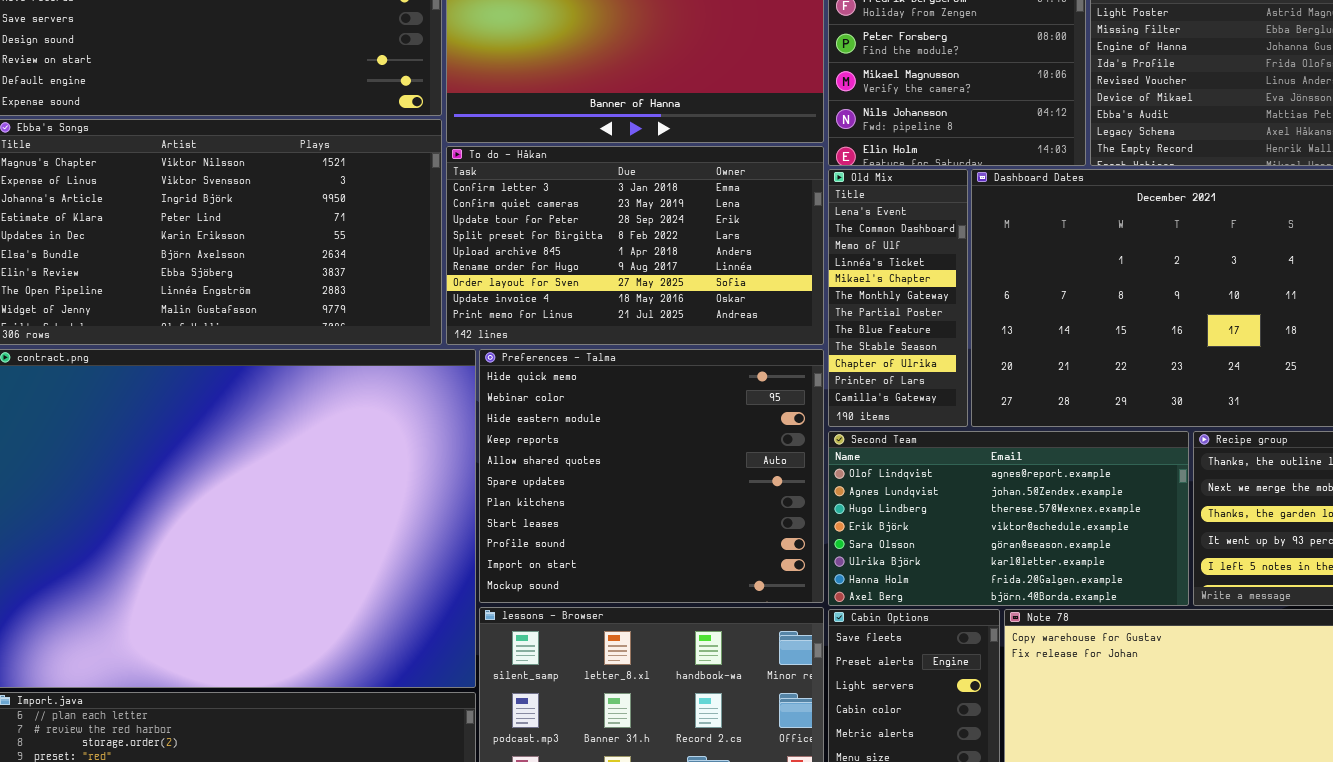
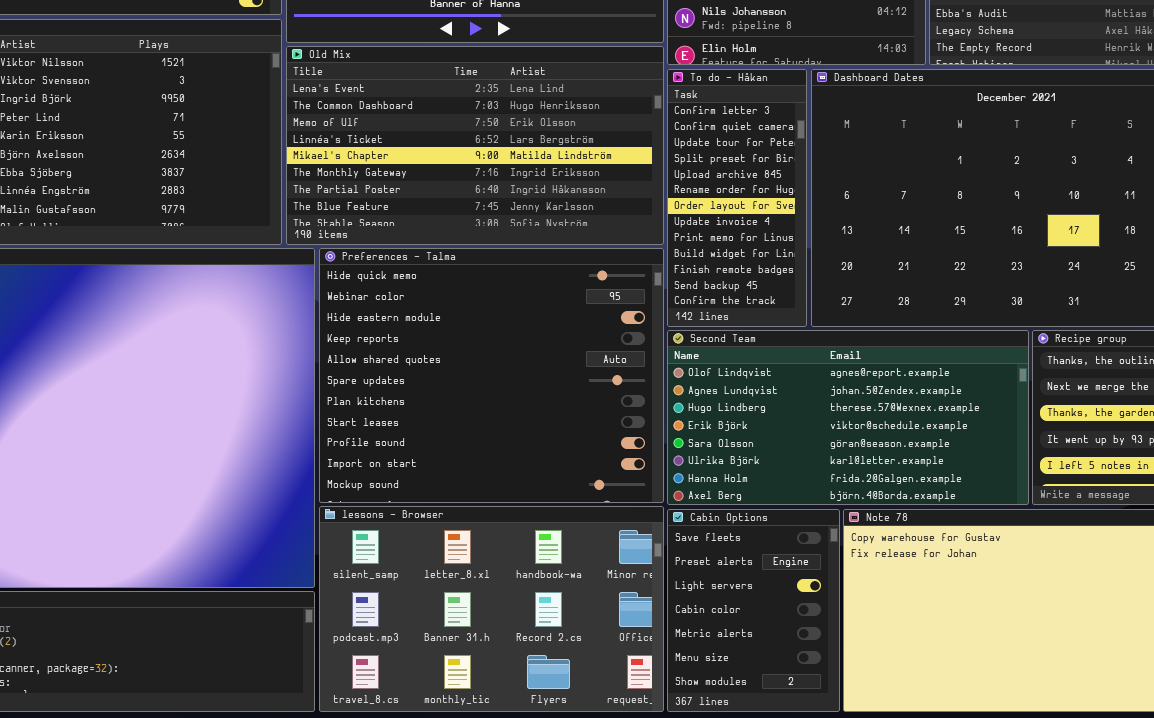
To do - Håkan: [446,146,824,345] -> [667,69,807,327], moved, resized
Old Mix: [828,169,968,427] -> [286,46,664,245], moved, resized

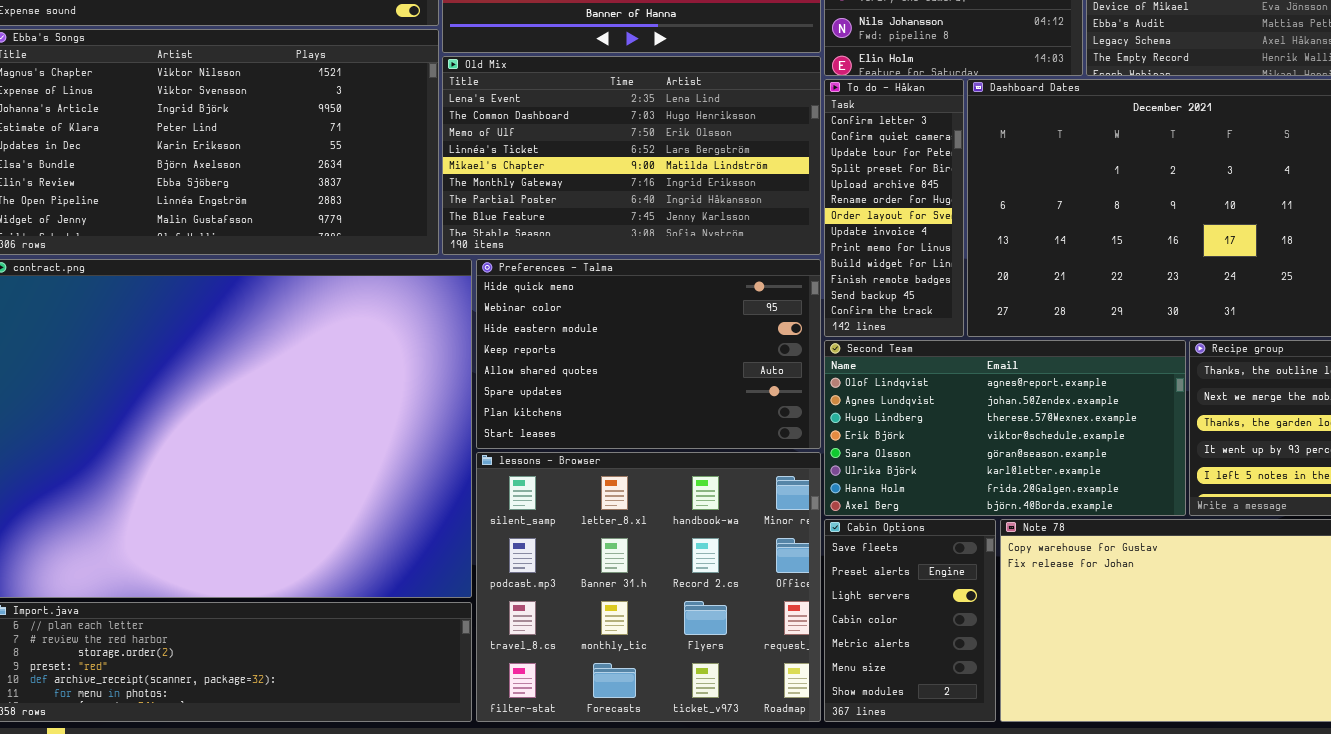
Preferences - Talma: [319,248,664,503] -> [476,259,821,449], resized
lessons - Browser: [319,506,664,712] -> [476,452,821,722], resized

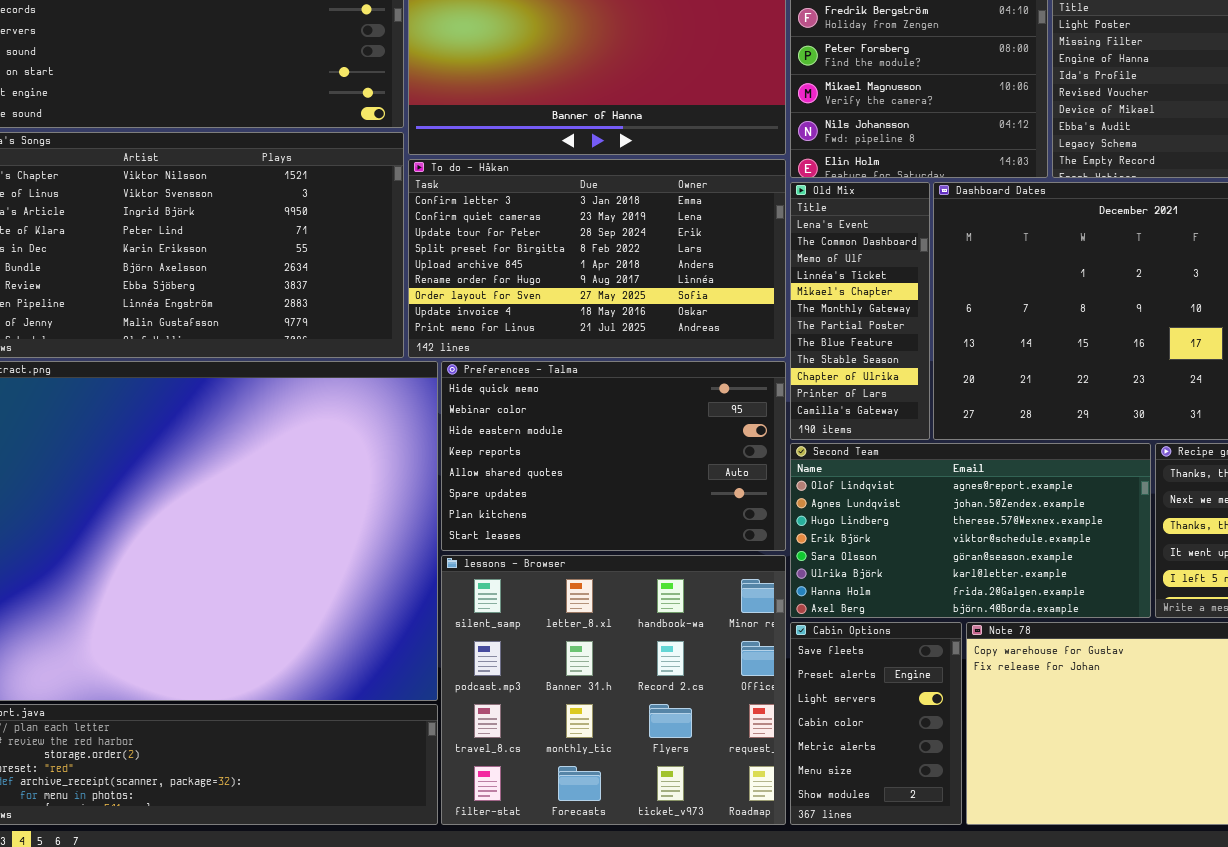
Old Mix: [442,56,821,255] -> [790,182,930,440], moved, resized
To do - Håkan: [824,79,964,337] -> [408,159,786,358], moved, resized

